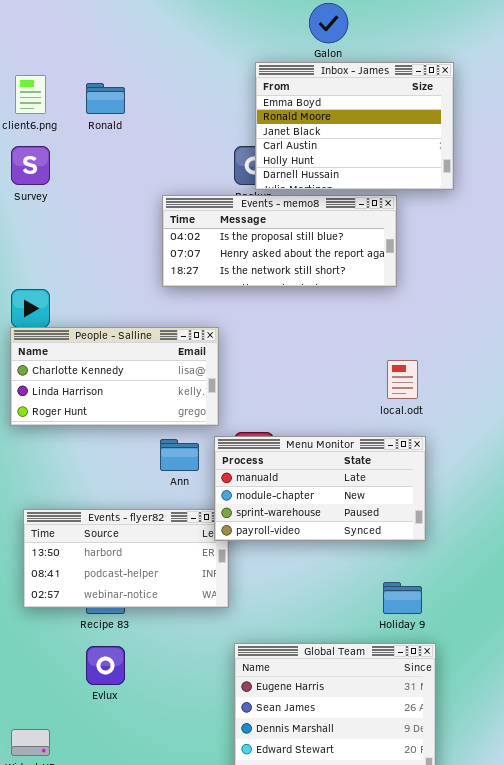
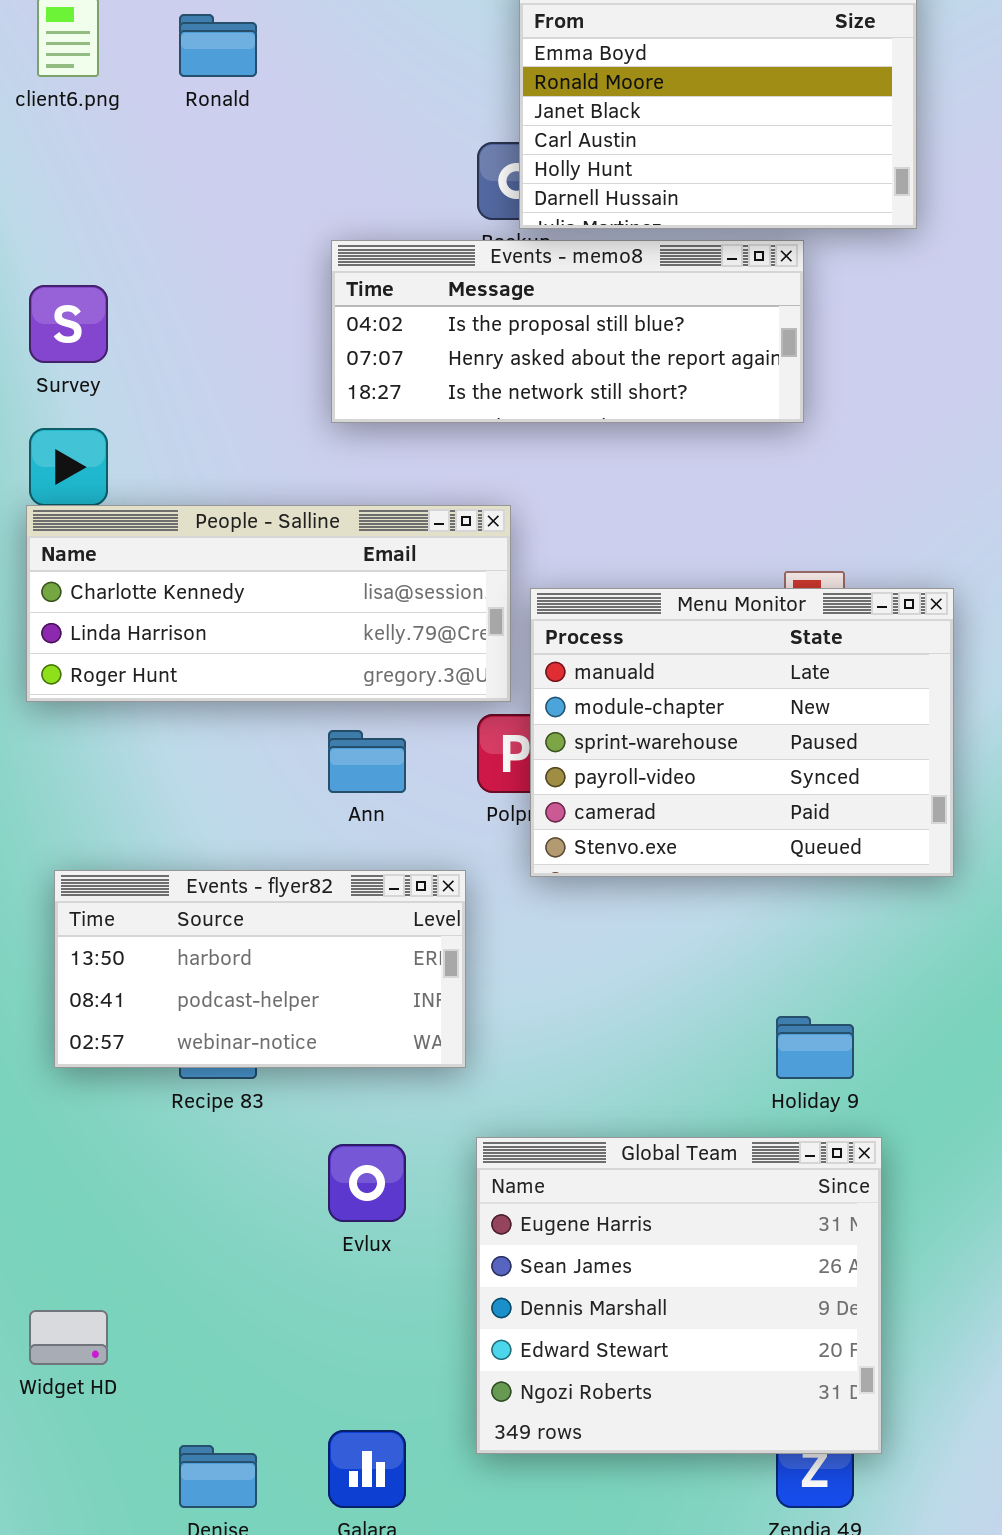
Survey: [11,146,50,185] -> [29,285,108,363], moved
People - Salline: [10,327,219,426] -> [26,505,511,702], resized
Menu Monitor: [214,436,426,541] -> [530,588,954,877], moved, resized
Evlux: [86,646,125,685] -> [328,1144,406,1222], moved

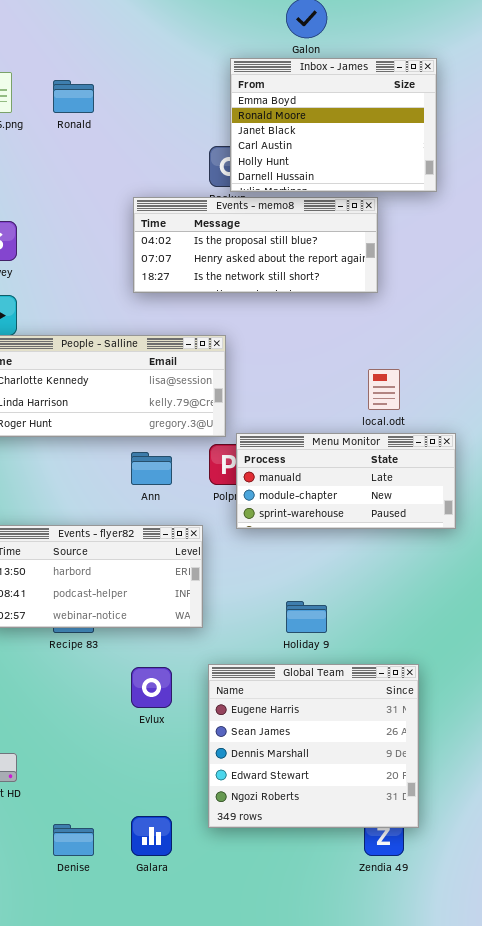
Menu Monitor: [530,588,954,877] -> [236,433,456,529], resized
Holiday 9: [776,1016,854,1079] -> [286,601,327,633], moved

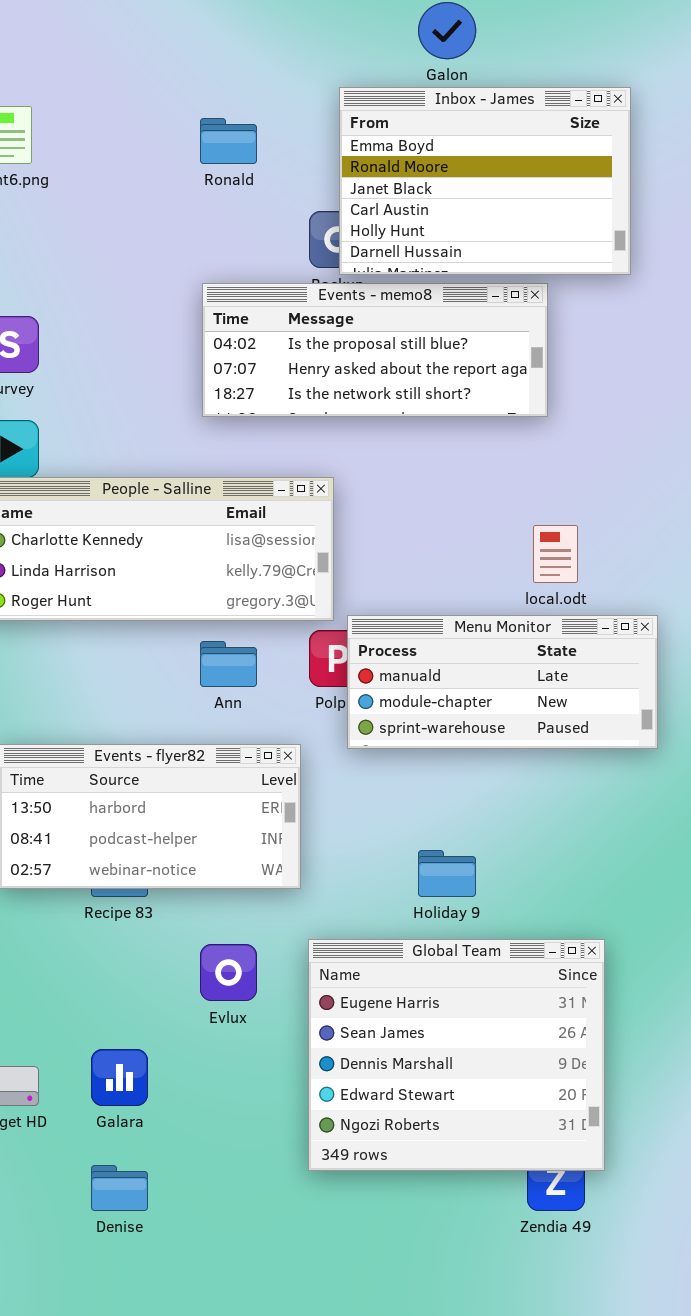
Ronald: [53,80,94,113] -> [200,118,257,164], moved
Galara: [131,816,172,856] -> [91,1049,148,1106], moved

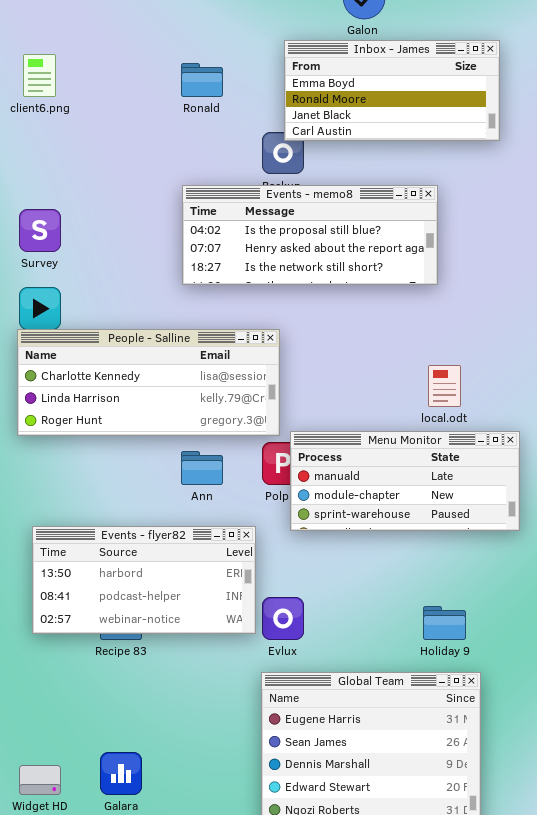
Inbox - James: [339,87,631,275] -> [284,40,500,141], resized
Holiday 9: [418,850,476,897] -> [423,606,466,640], moved
Evlux: [200,944,257,1001] -> [262,597,304,640], moved

